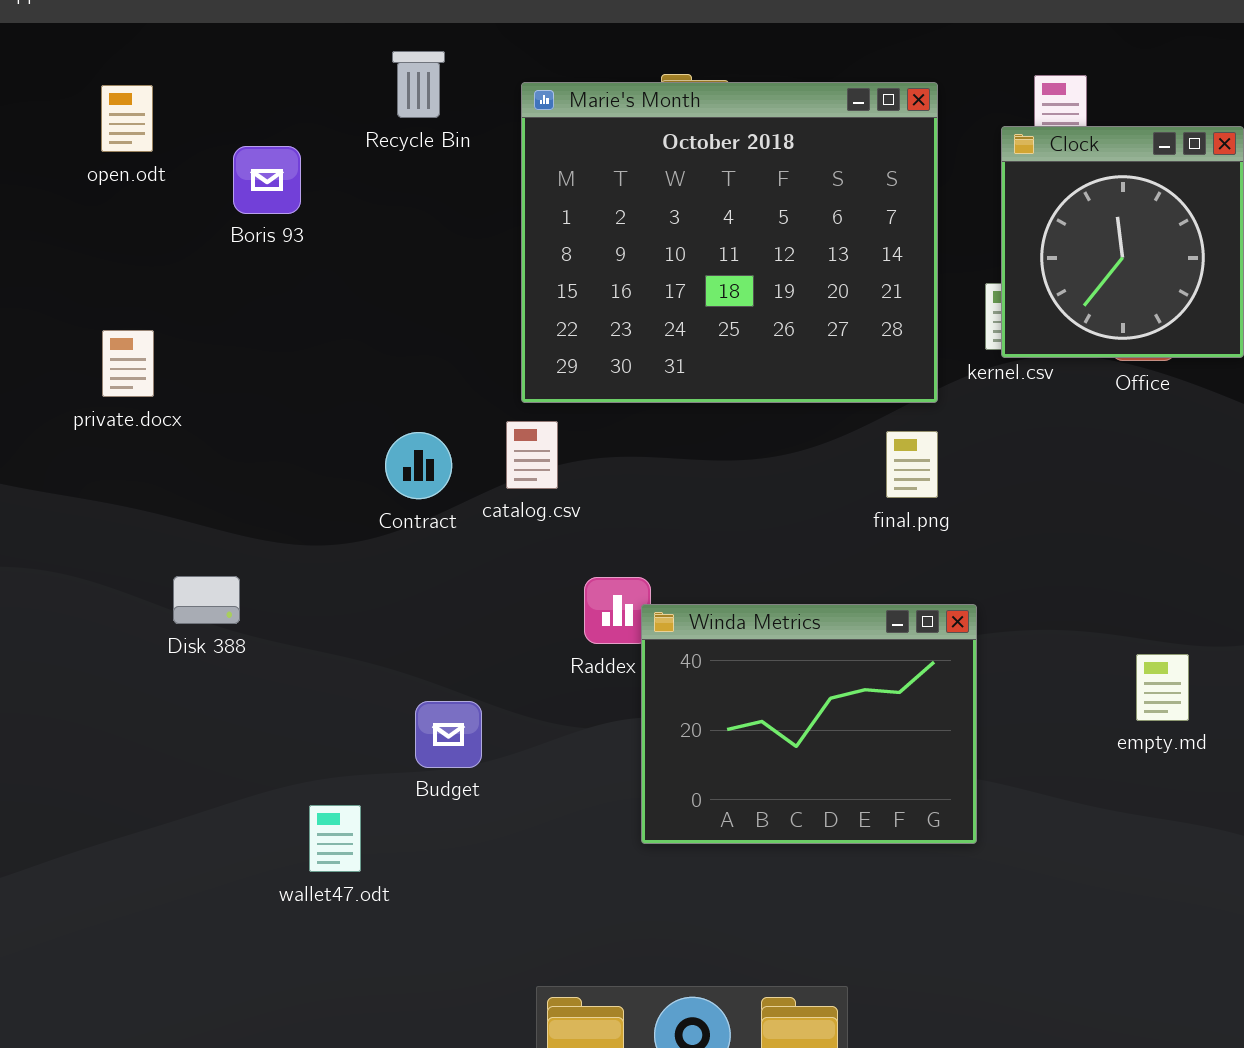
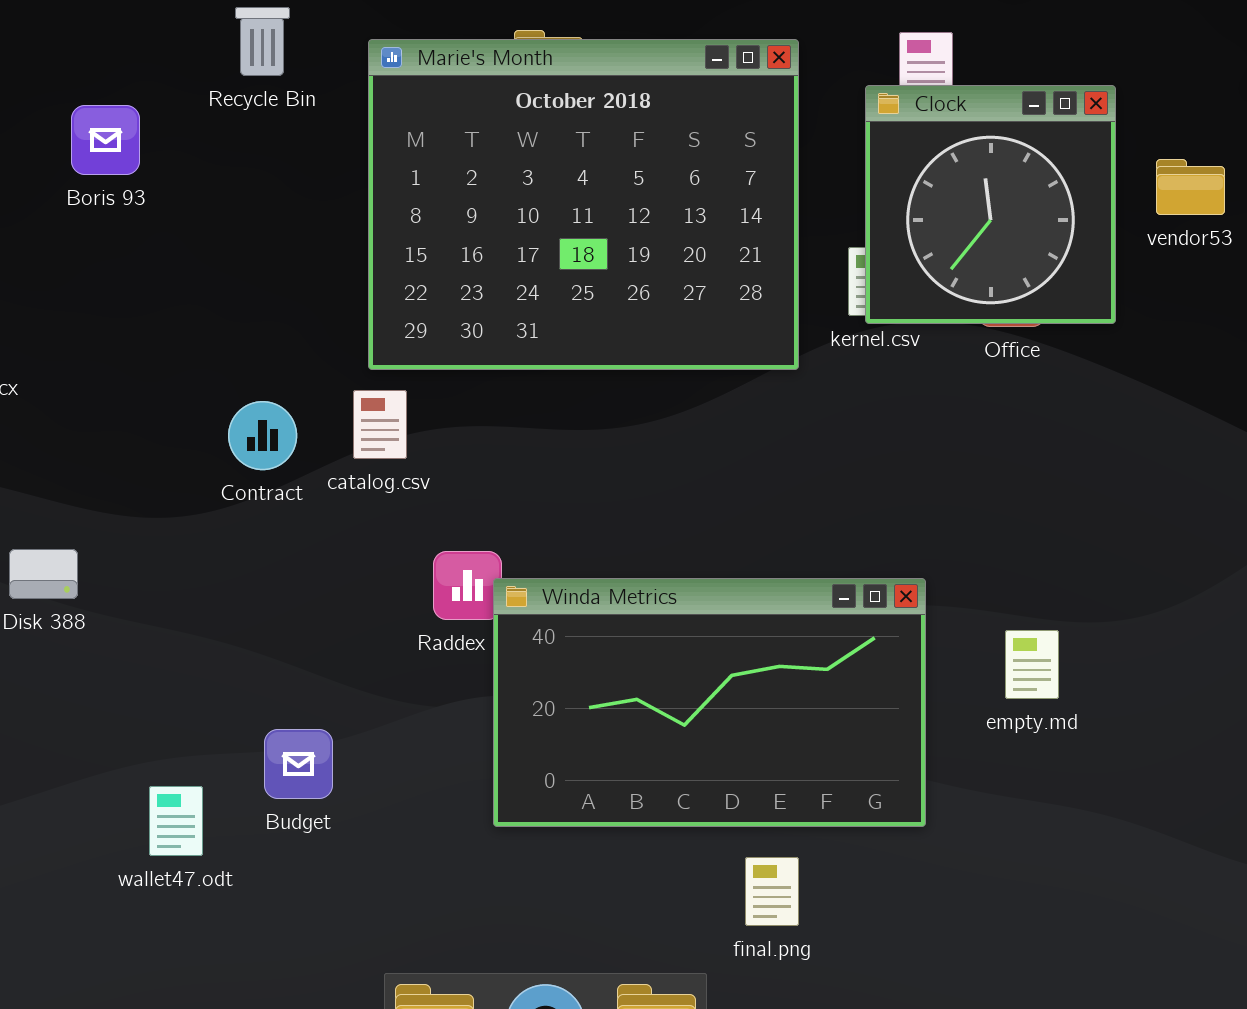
final.png: [886,431,938,498] -> [745,857,799,926], moved
Winda Metrics: [641,604,977,844] -> [493,578,926,827], resized
Budget: [415,701,482,768] -> [264,729,333,799], moved

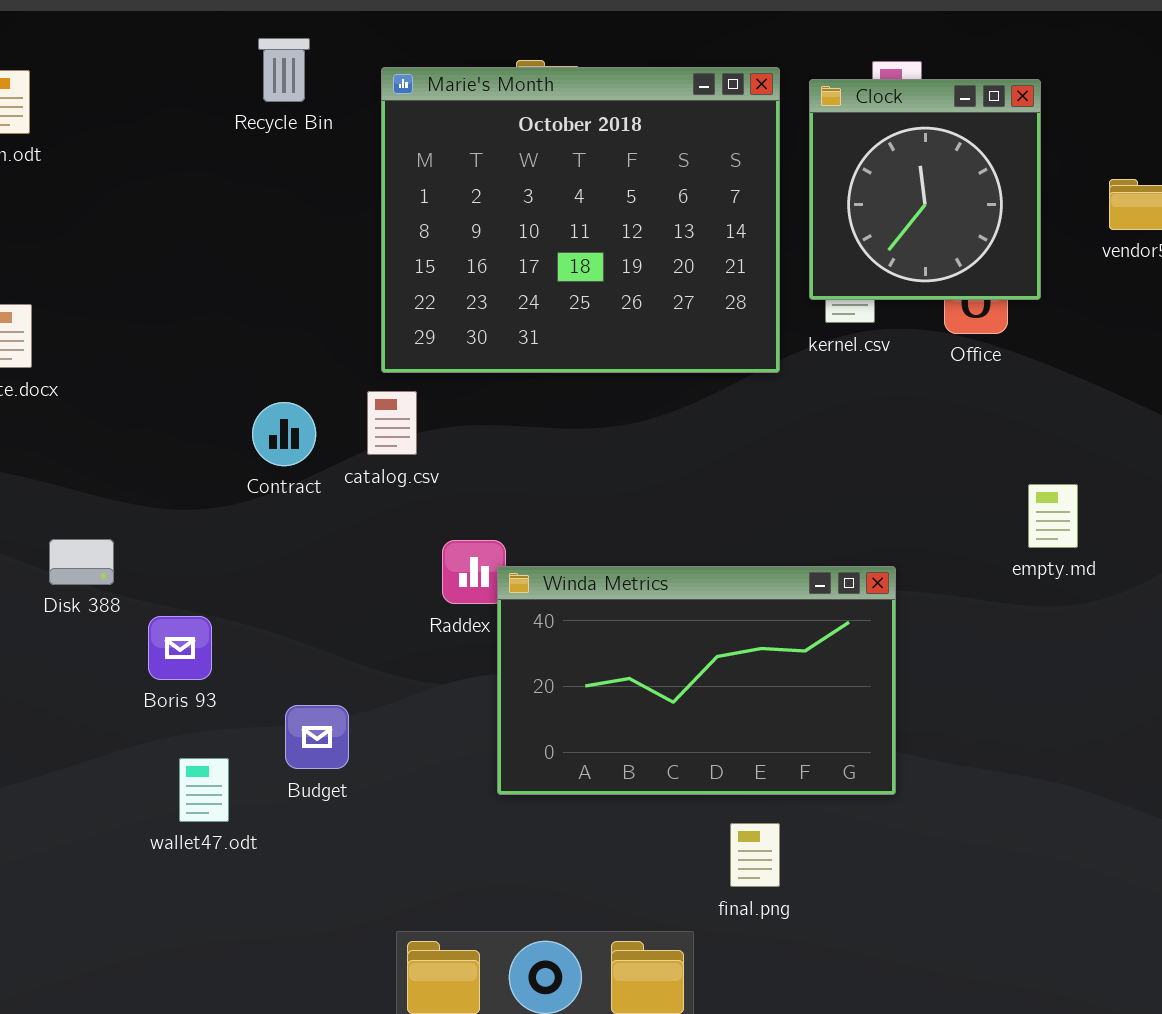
Clock: [865,85,1116,324] -> [809,79,1041,300], moved
Boris 93: [71,105,140,175] -> [148,616,212,680], moved
empty.md: [1005,630,1059,699] -> [1028,484,1078,548], moved

